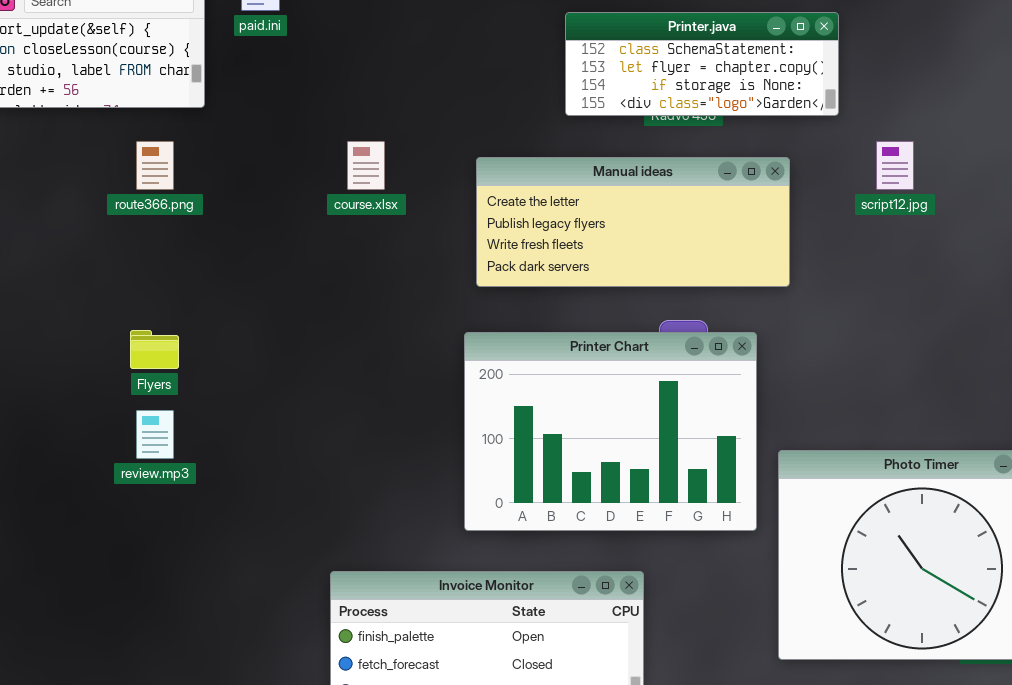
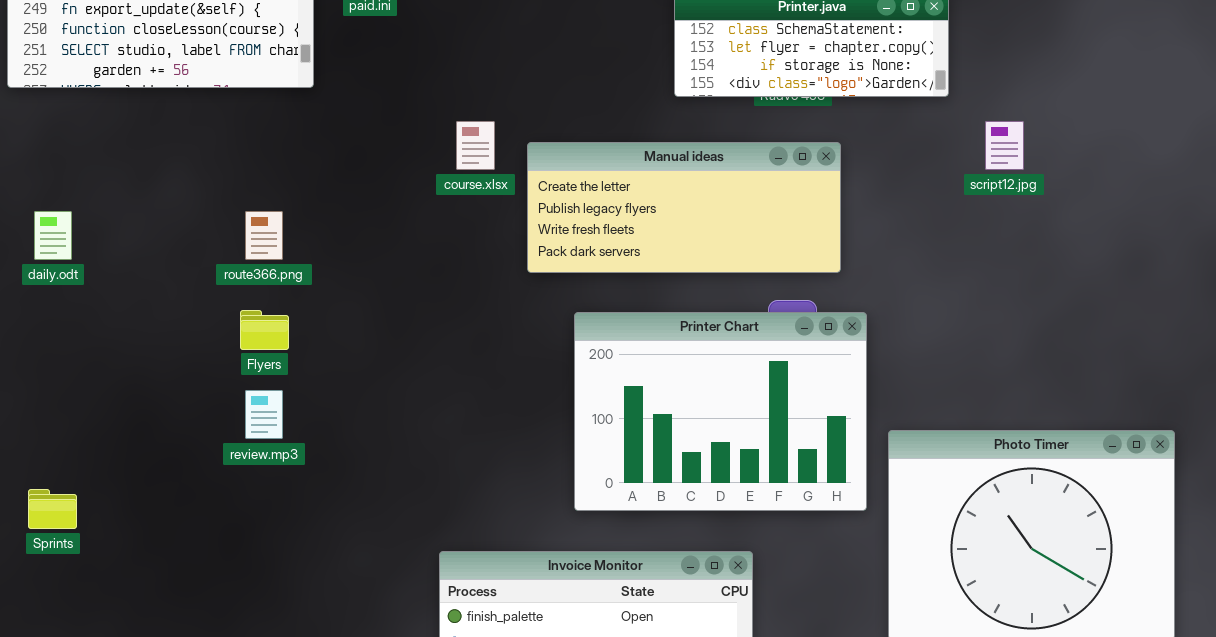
route366.png: [136,141,174,190] -> [245,211,283,260], moved
Manual ideas: [476,157,790,287] -> [527,142,841,273], moved

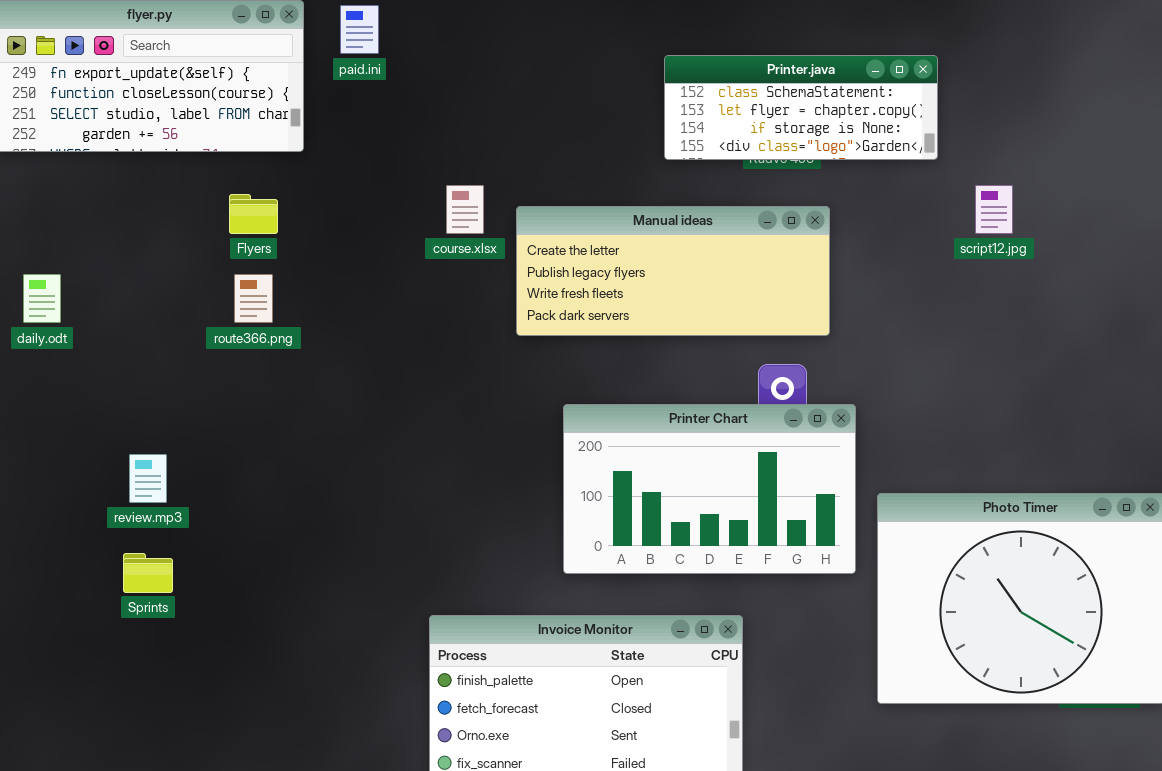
Flyers: [240,310,289,350] -> [229,194,278,234], moved
Printer Chart: [574,312,867,511] -> [563,404,856,574], resized
review.mp3: [245,390,283,439] -> [129,454,167,503], moved
Sprints: [28,489,77,529] -> [123,553,173,593], moved

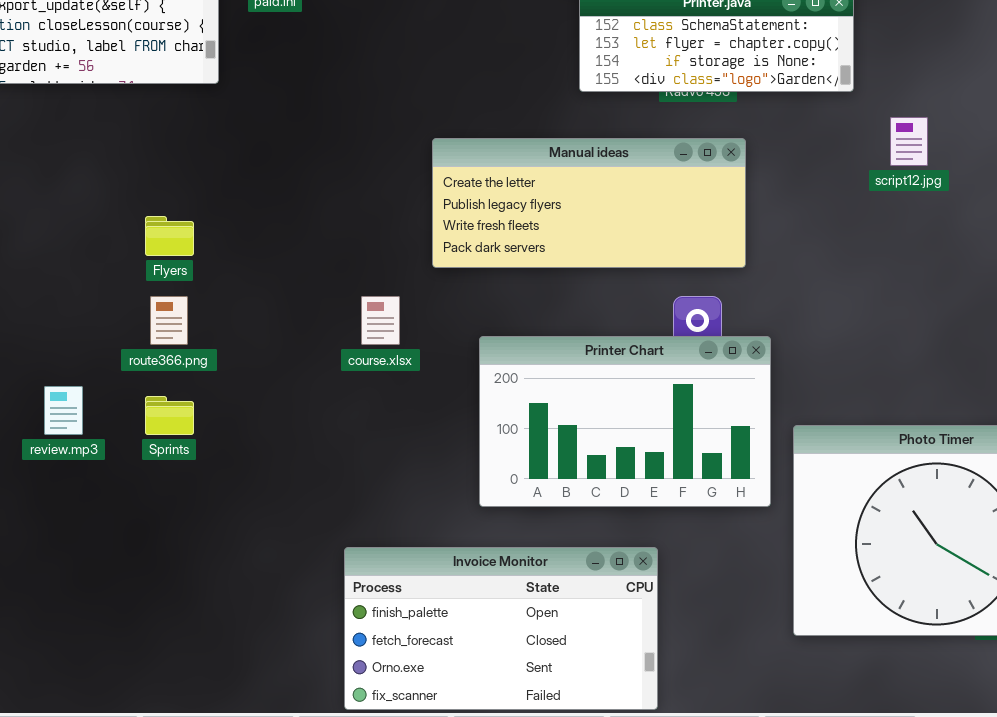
course.xlsx: [446,185,484,234] -> [361,296,400,345], moved
Flyers: [229,194,278,234] -> [145,216,194,256], moved
route366.png: [234,274,273,323] -> [150,296,188,345], moved
Sprints: [123,553,173,593] -> [145,396,194,435], moved

